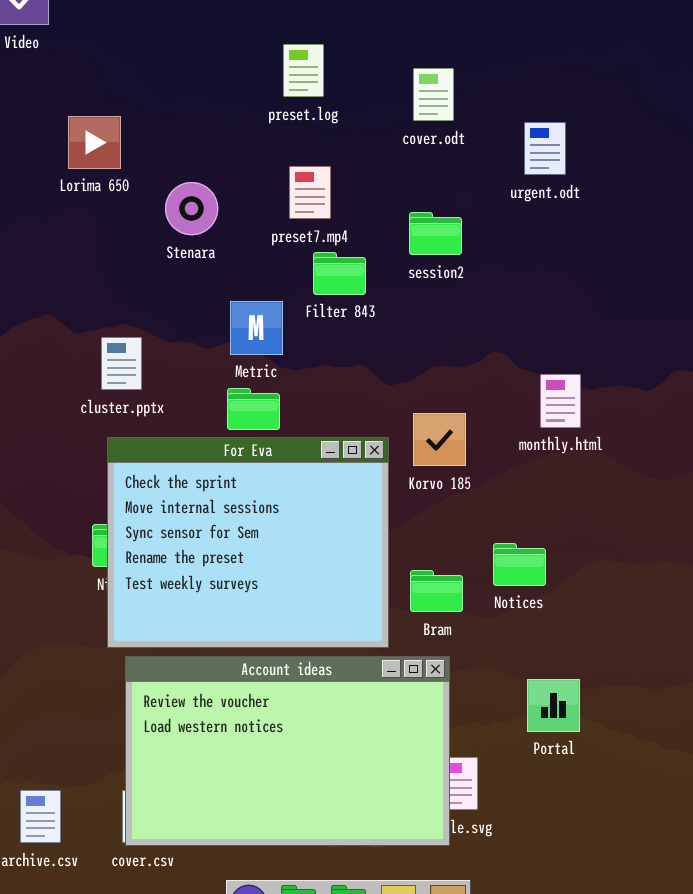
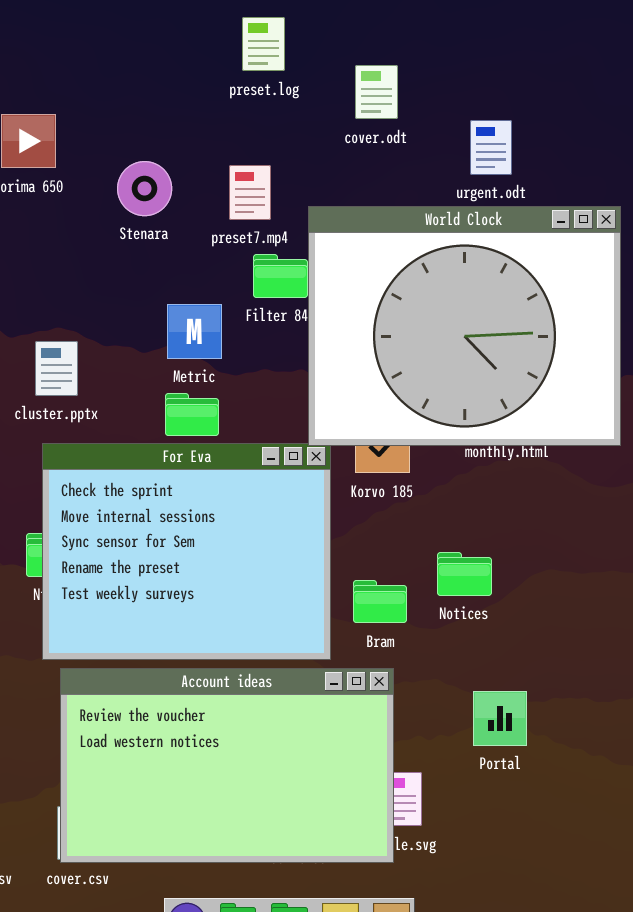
preset.log: [283,44,324,97] -> [242,17,285,71], moved
Stenara: [165,182,218,235] -> [117,161,172,216], moved
World Clock: none -> [308,206,621,446], opened

